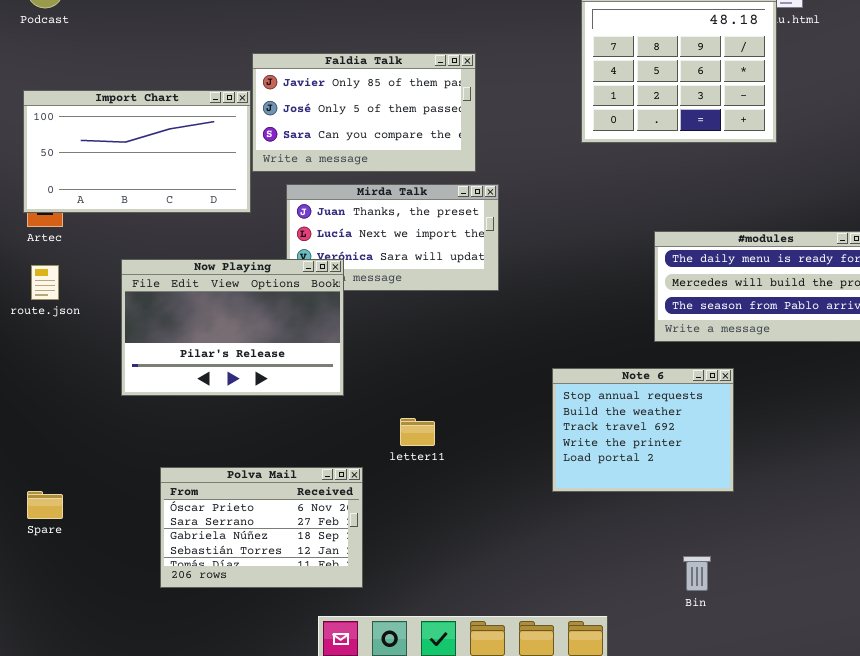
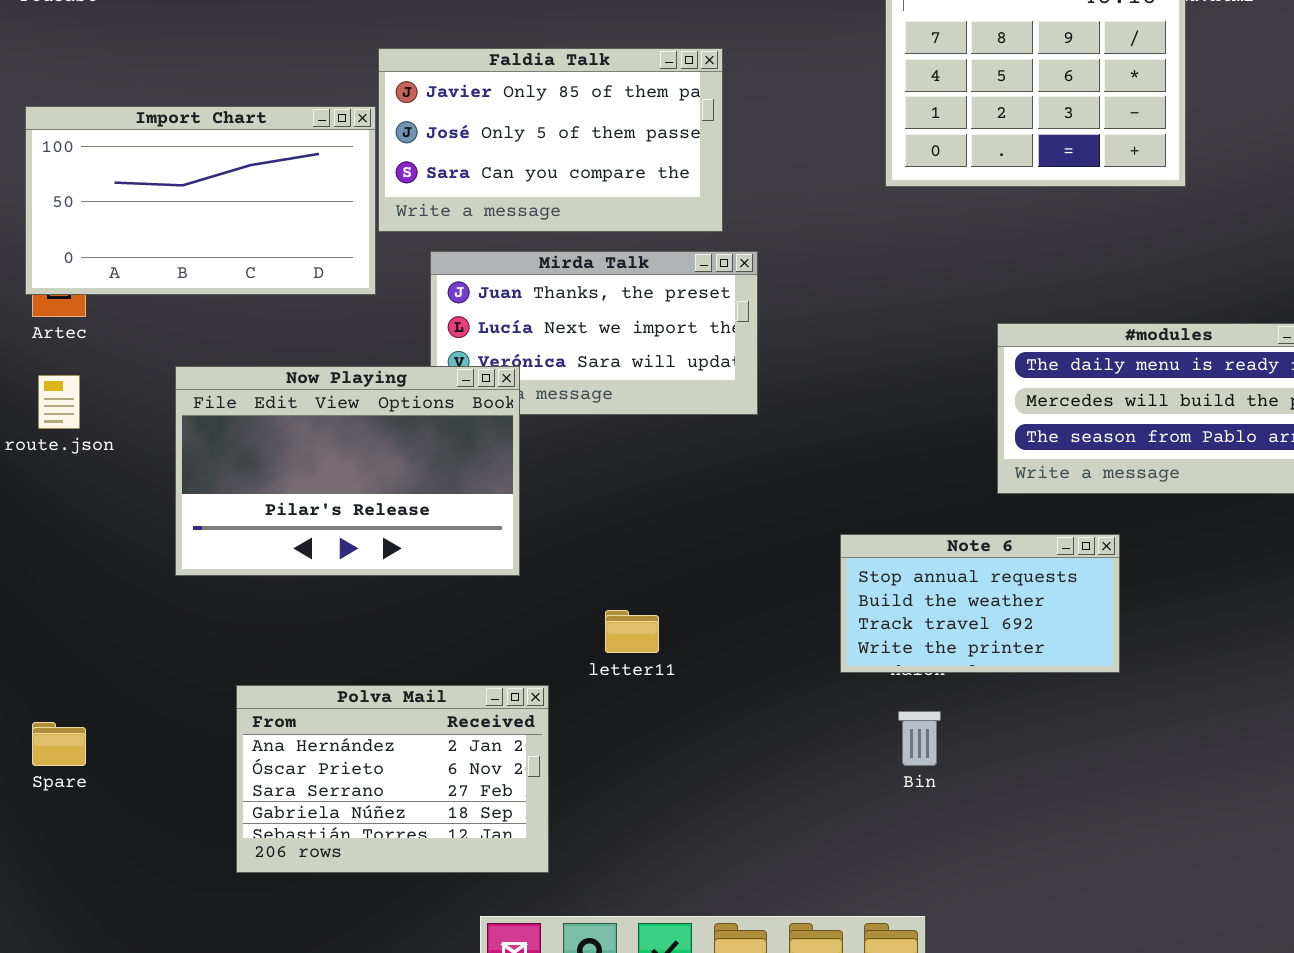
Note 6: [552,368,734,492] -> [840,534,1120,673], resized
Polva Mail: [160,467,363,588] -> [236,685,549,873], scrolled up 1 row
Bin: [683,556,711,591] -> [898,711,941,766], moved

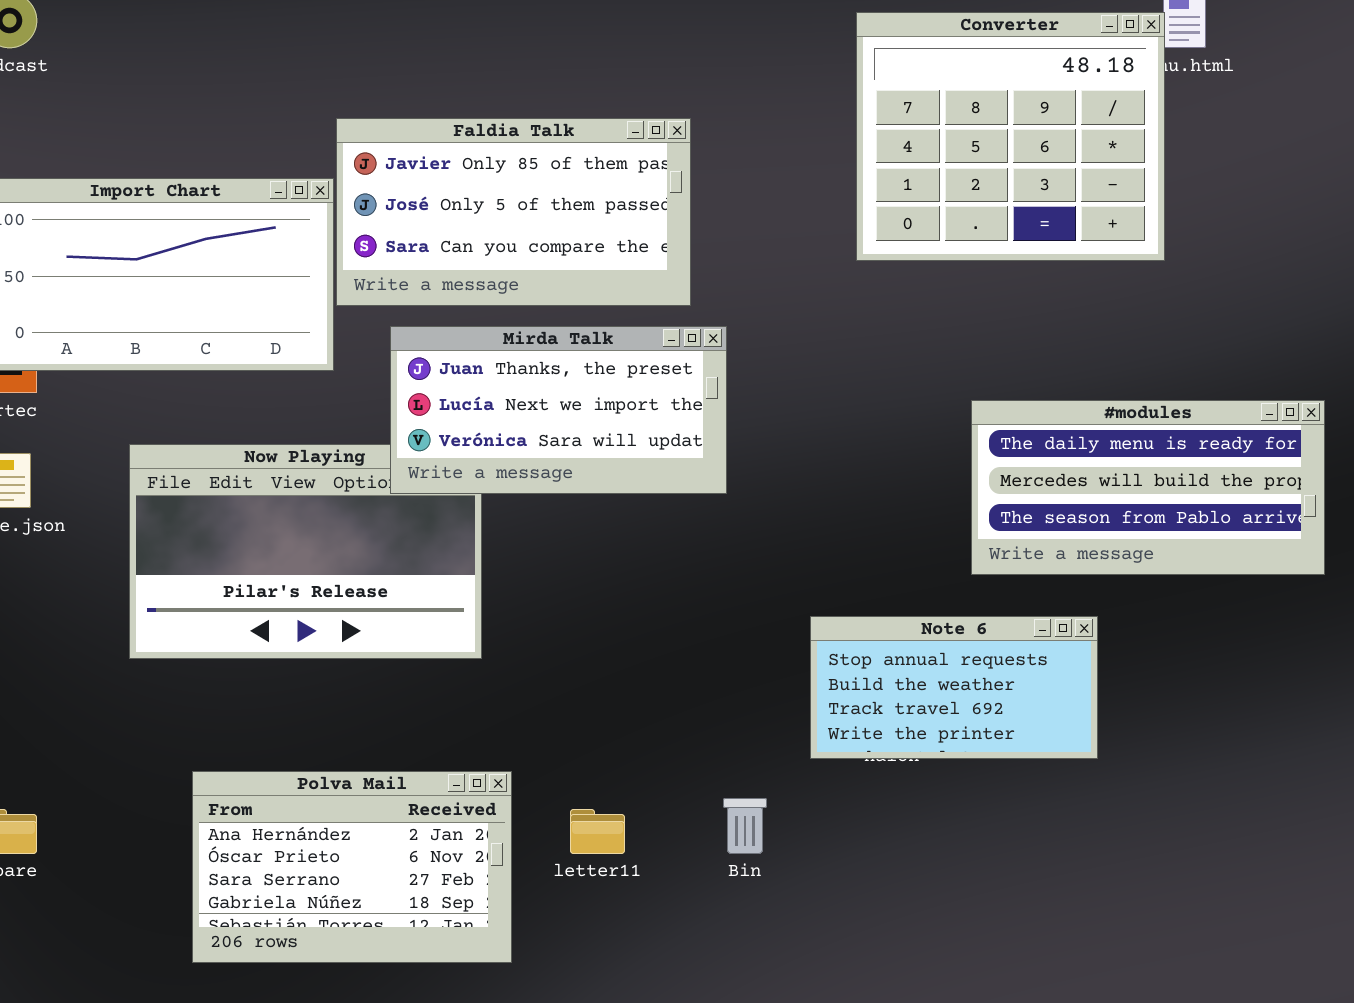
Mirda Talk: [430,251,758,415] -> [390,326,727,494], raised
letter11: [605,610,659,653] -> [570,809,625,854], moved
Bin: [898,711,941,766] -> [723,798,767,854], moved

